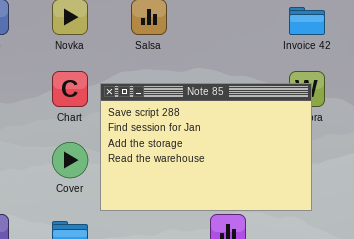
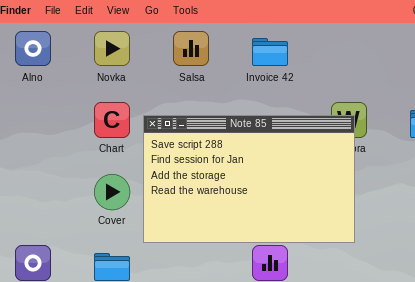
Invoice 42: [289,7,325,35] -> [252,38,288,66], moved

